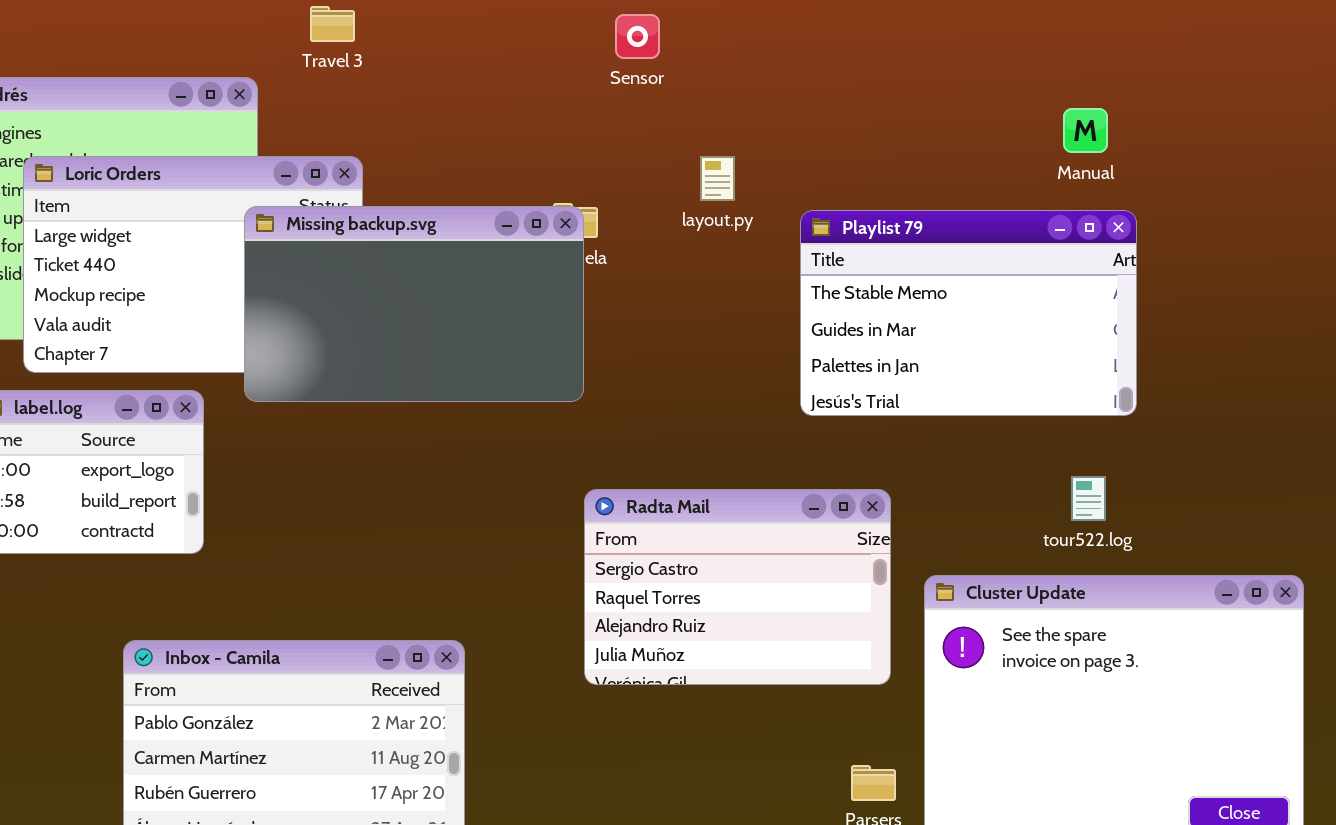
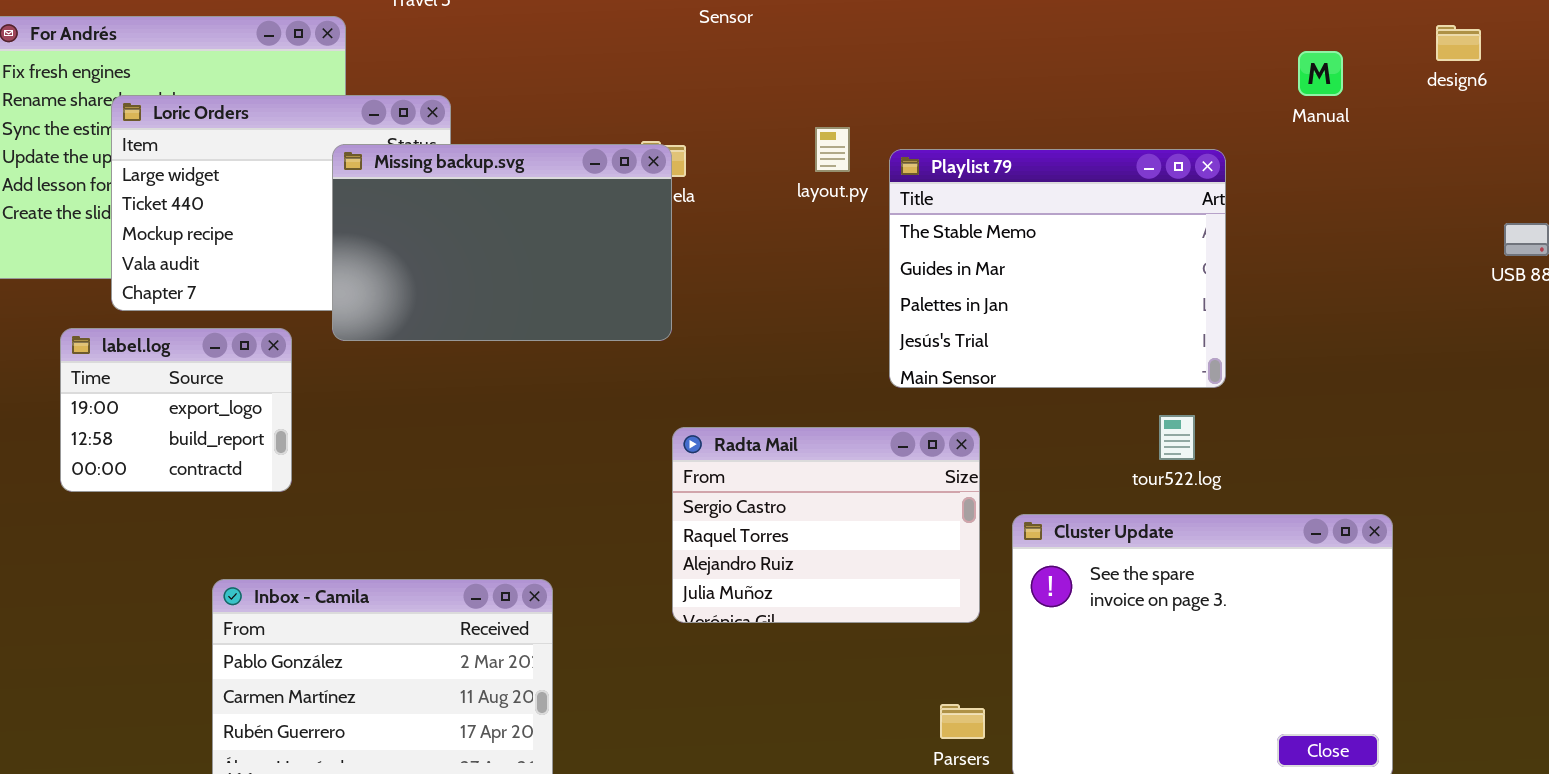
Manual: [1063,108,1108,153] -> [1298,51,1343,96], moved
layout.py: [700,156,735,201] -> [815,127,850,172], moved
Playlist 79: [800,210,1137,416] -> [889,149,1226,388], resized

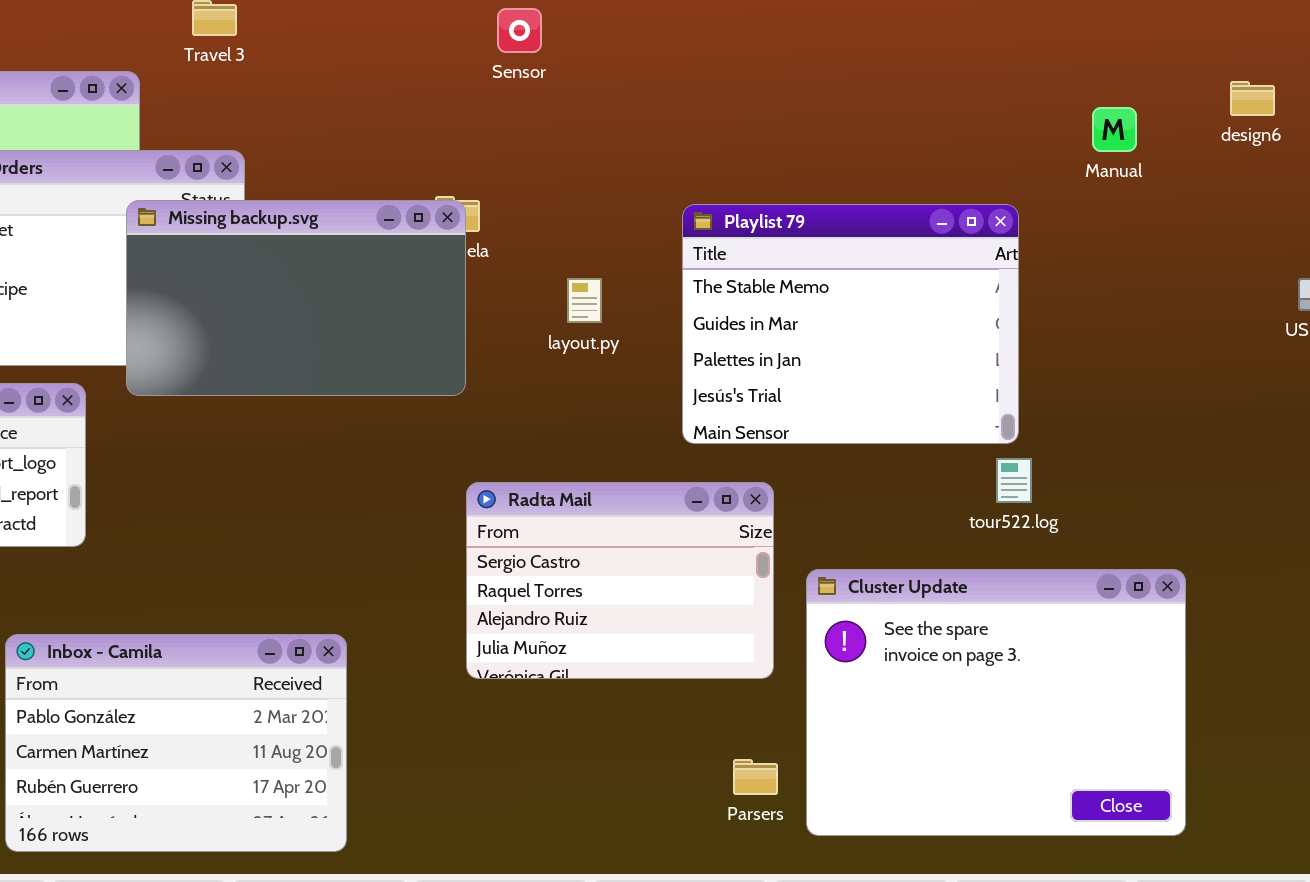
layout.py: [815,127,850,172] -> [567,278,602,323], moved
tour522.log: [1159,415,1195,460] -> [996,458,1032,503], moved

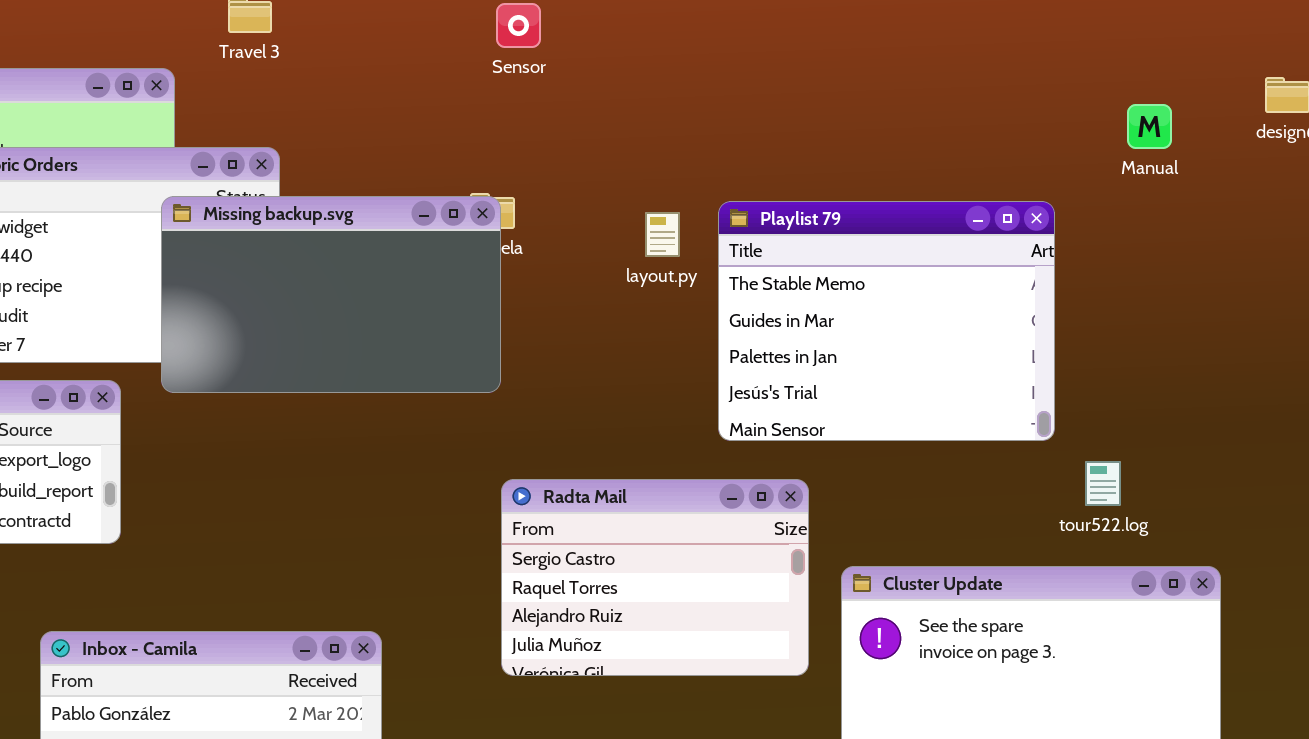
Sensor: [497,8,542,53] -> [496,3,541,48], moved
layout.py: [567,278,602,323] -> [645,212,680,257], moved
tour522.log: [996,458,1032,503] -> [1085,461,1121,506], moved

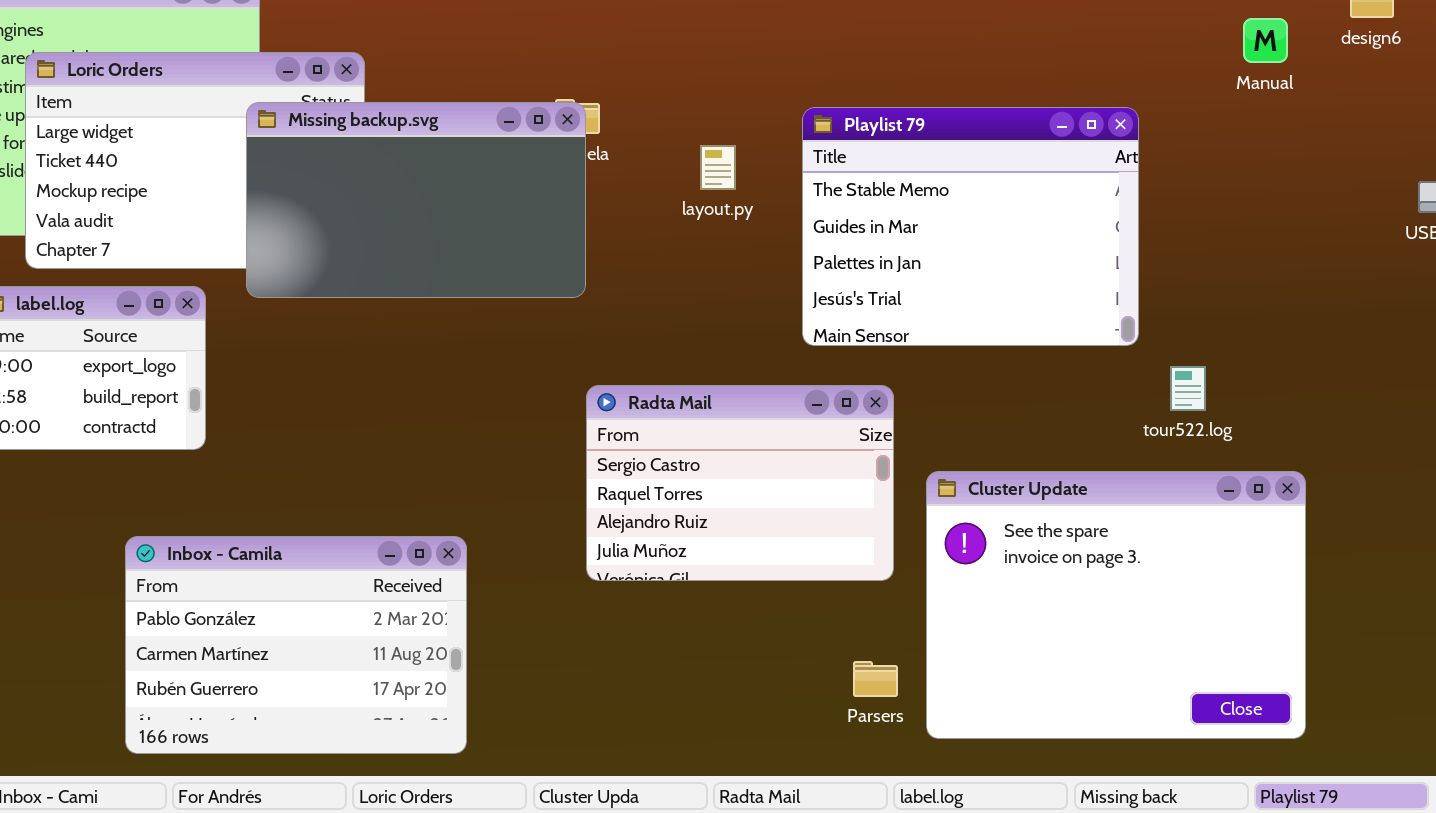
Manual: [1127,104,1172,149] -> [1243,18,1288,63], moved
layout.py: [645,212,680,257] -> [700,145,736,190], moved

